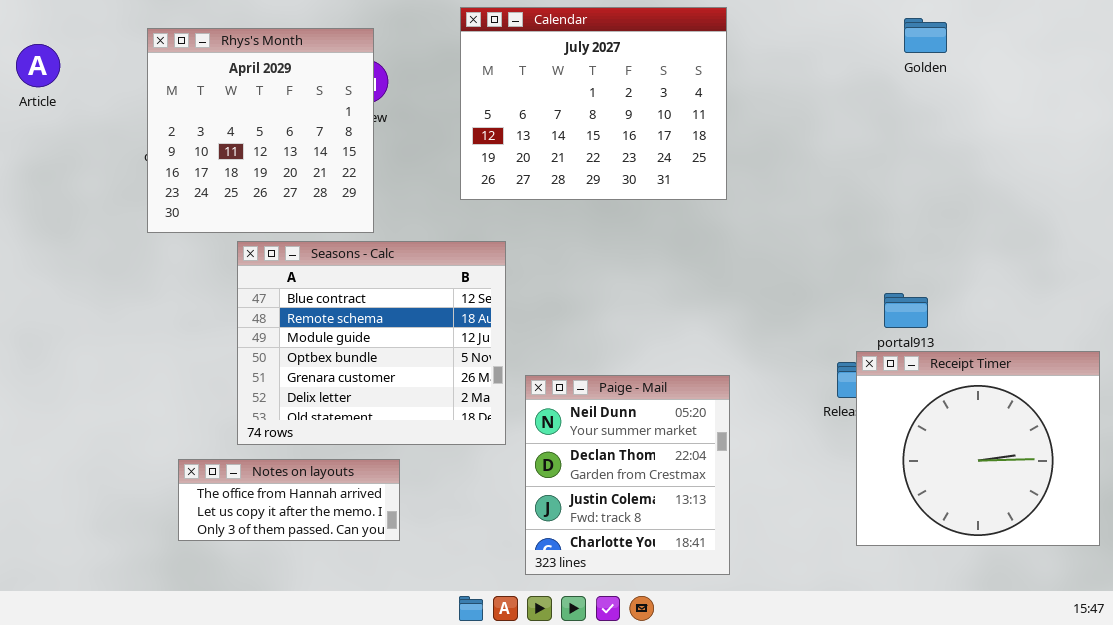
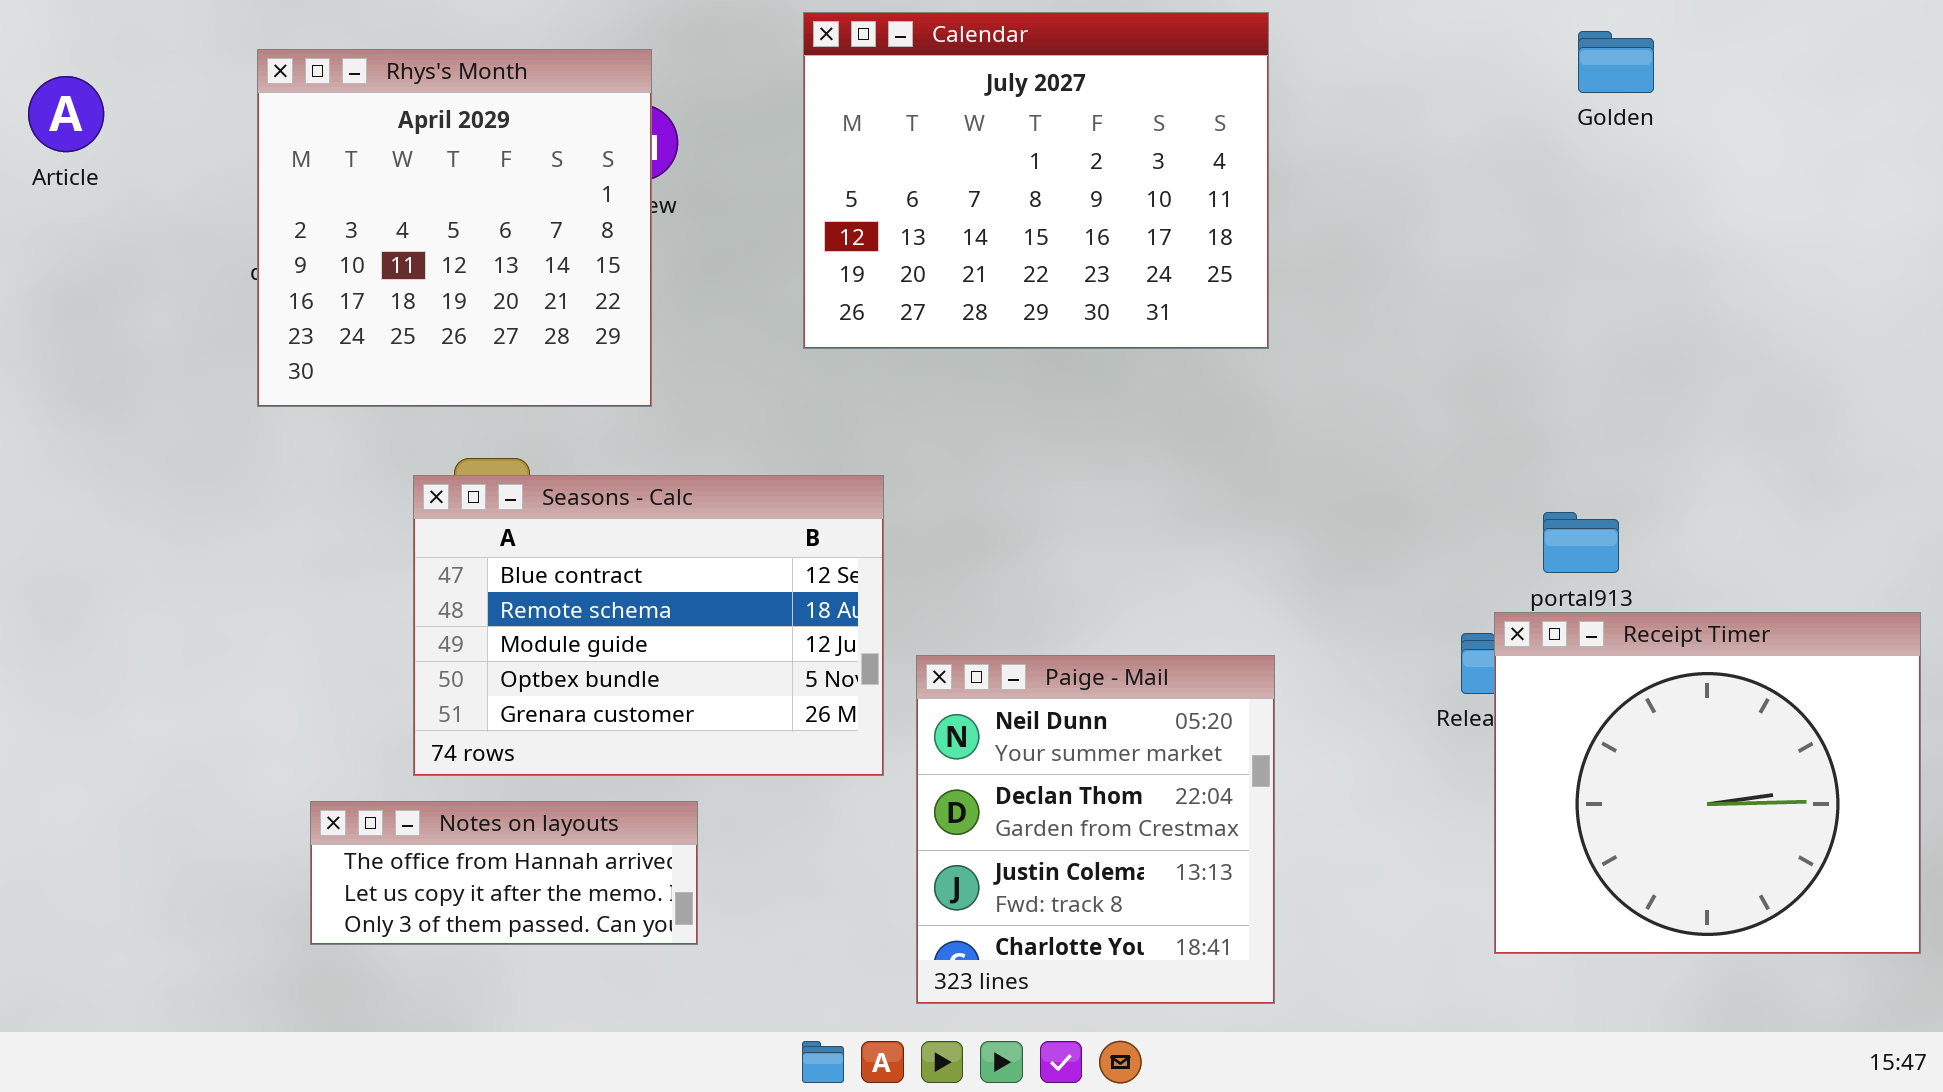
Seasons - Calc: [237,241,506,445] -> [413,475,884,776], resized

